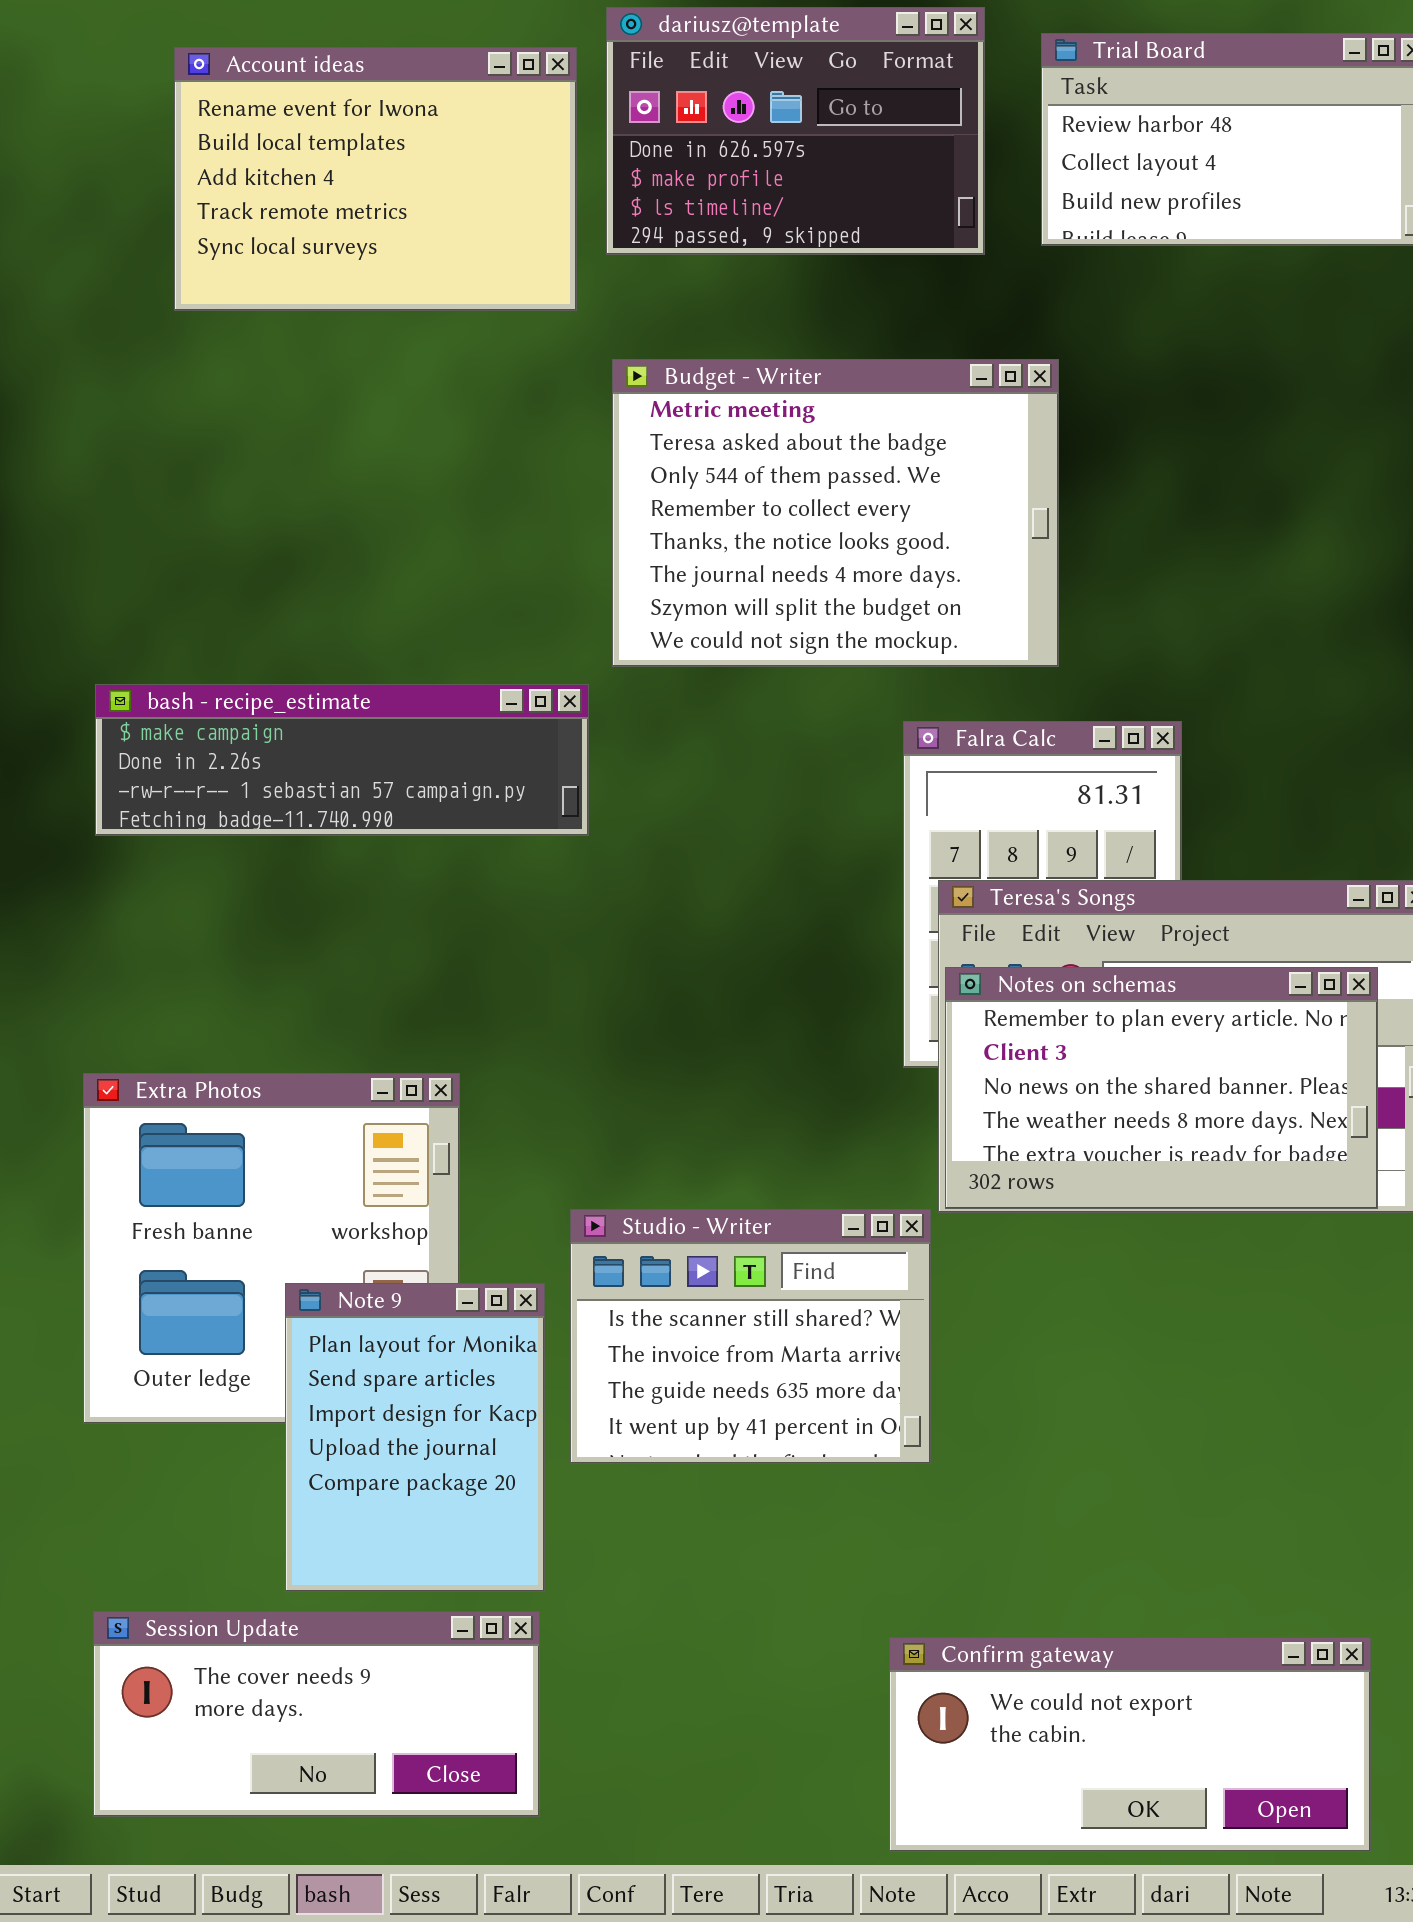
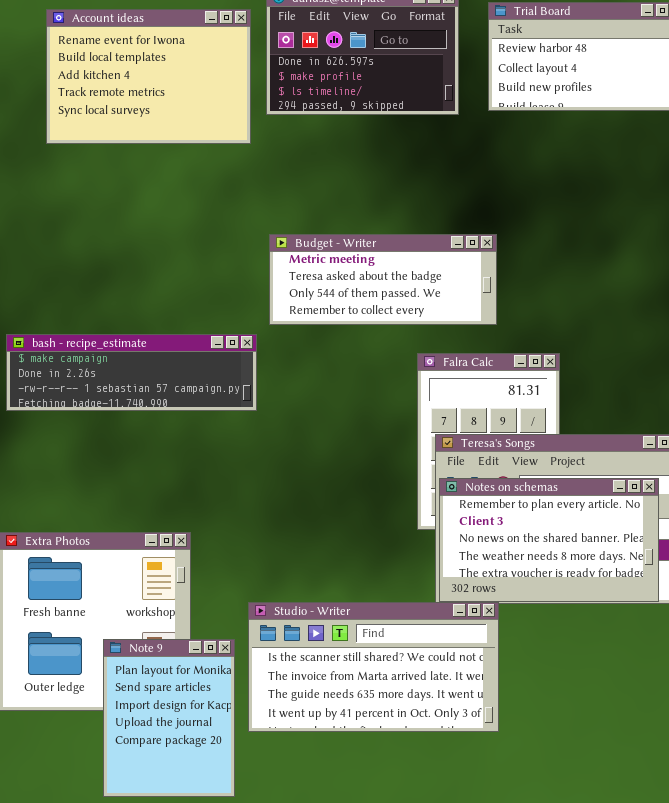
Budget - Writer: [612,359,1059,667] -> [269,234,497,325], resized
Studio - Writer: [570,1209,931,1464] -> [248,602,499,732], resized

